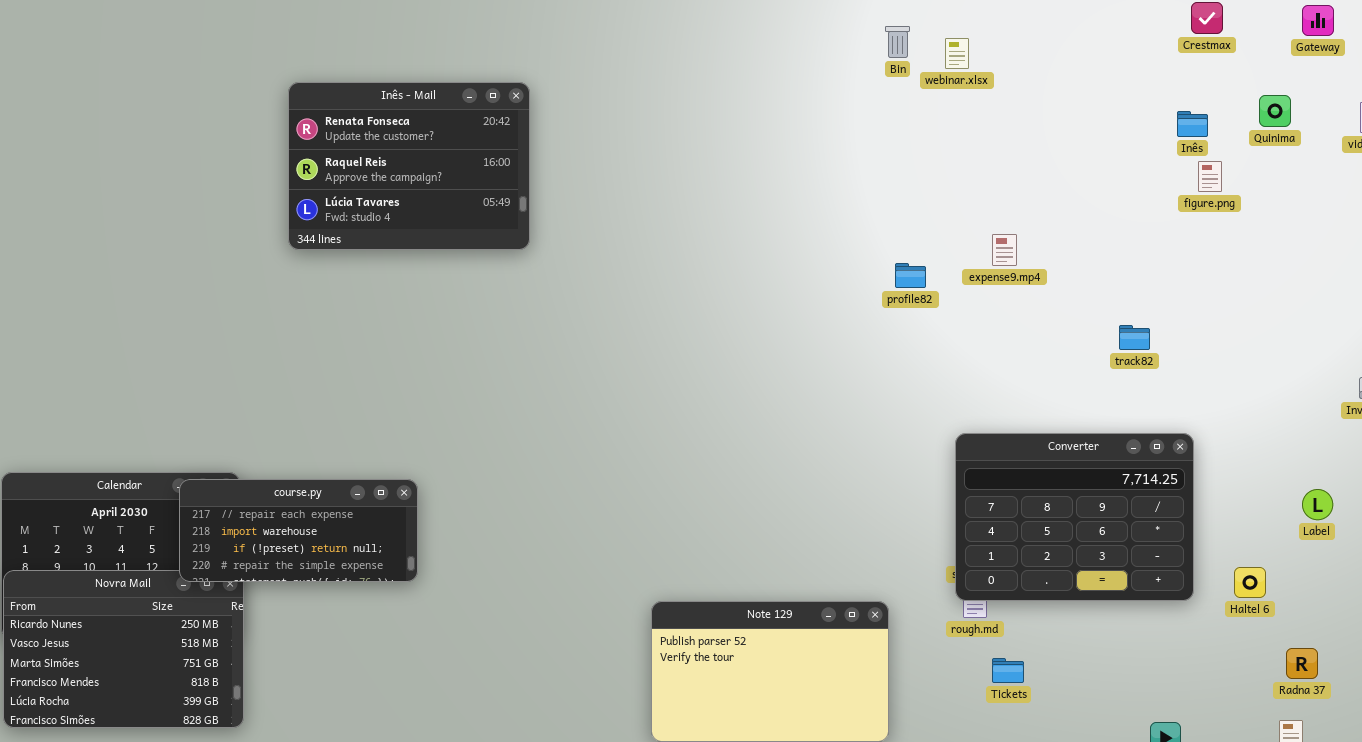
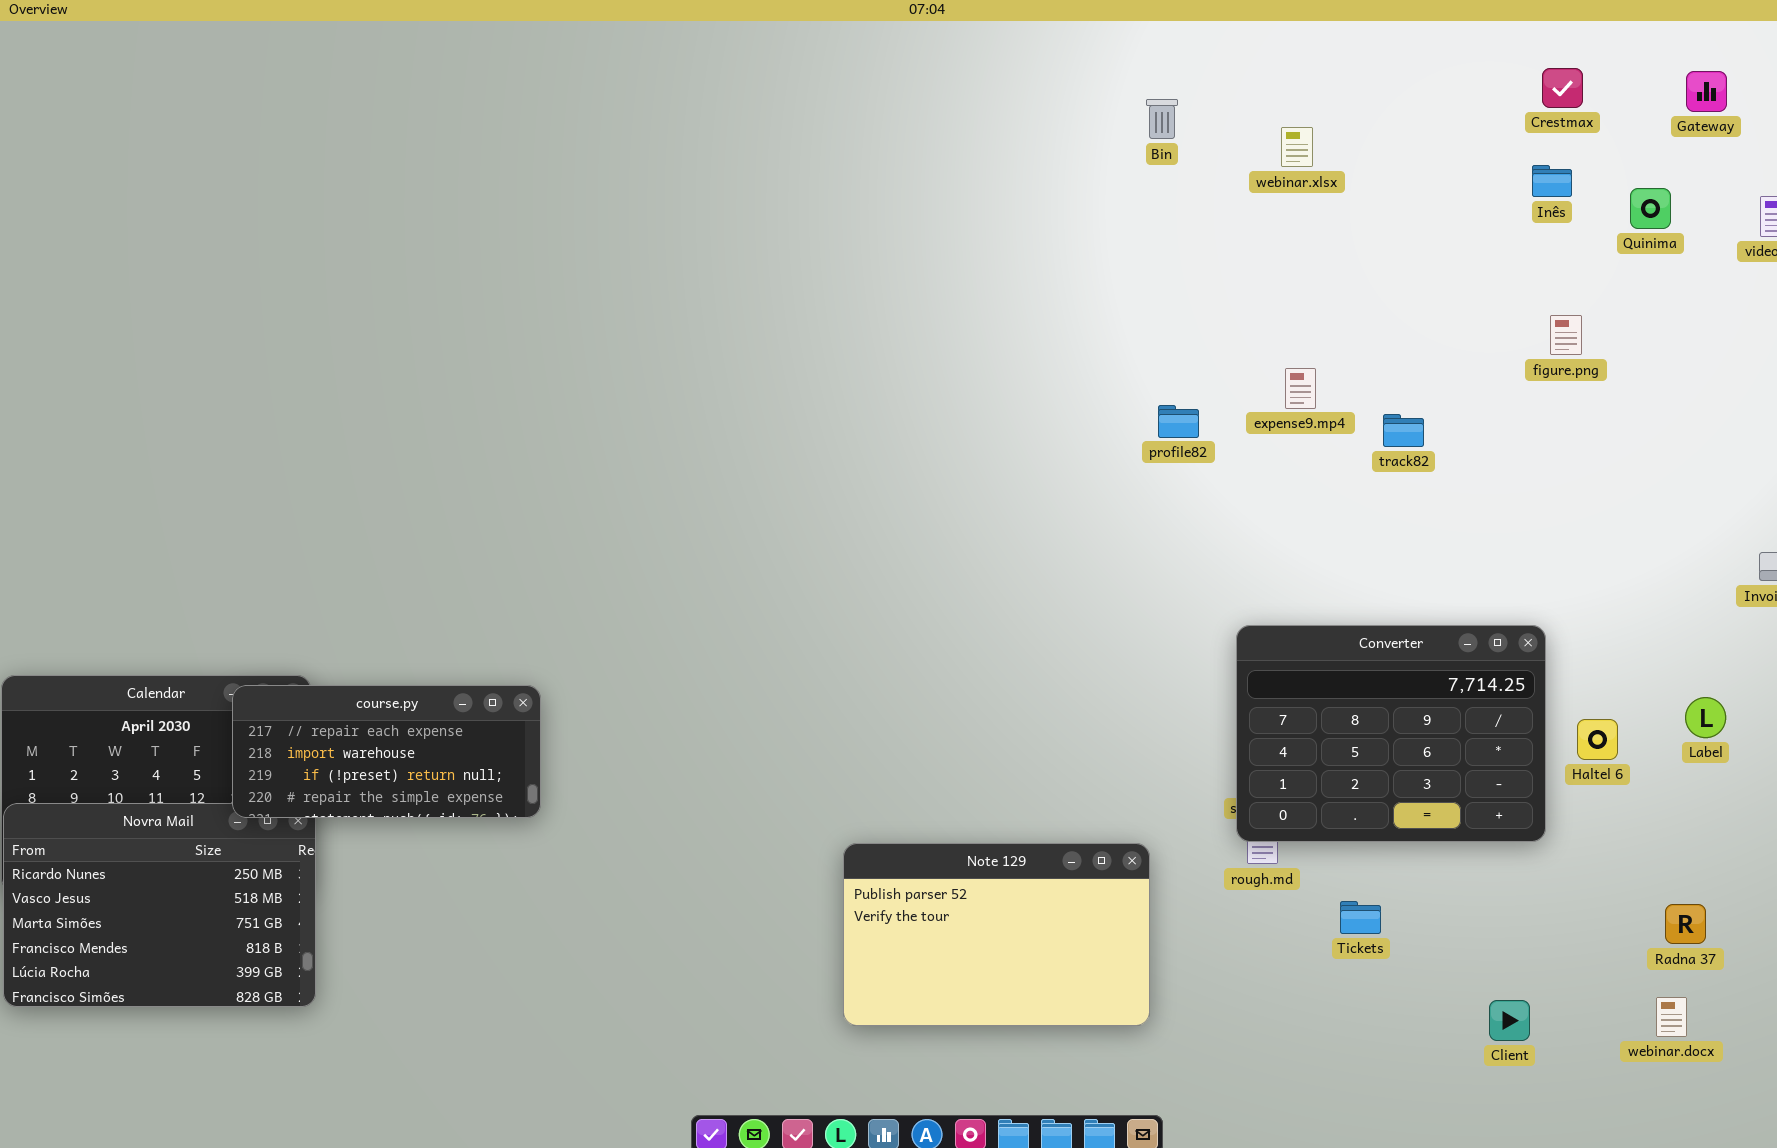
webinar.xlsx: [945,38,969,69] -> [1281,127,1313,167], moved
Inês - Mail: [288,82,530,250] -> none, closed
Inês: [1177,111,1208,137] -> [1532,165,1572,197], moved
figure.png: [1198,161,1222,192] -> [1550,315,1582,355], moved
track82: [1119,325,1150,350] -> [1383,414,1424,447], moved
Haltel 6: [1234,567,1266,598] -> [1577,719,1618,760], moved
Tickets: [992,658,1024,683] -> [1340,901,1381,934], moved

